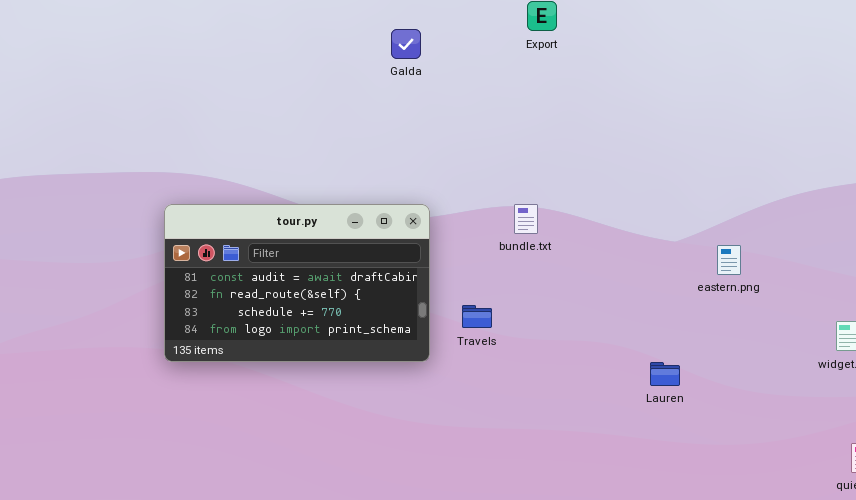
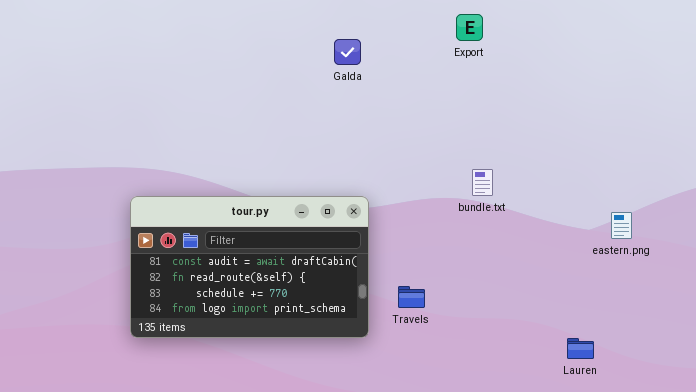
bundle.txt: [514,204,538,234] -> [472,169,493,196], moved
eastern.png: [717,245,741,275] -> [611,212,632,239], moved

